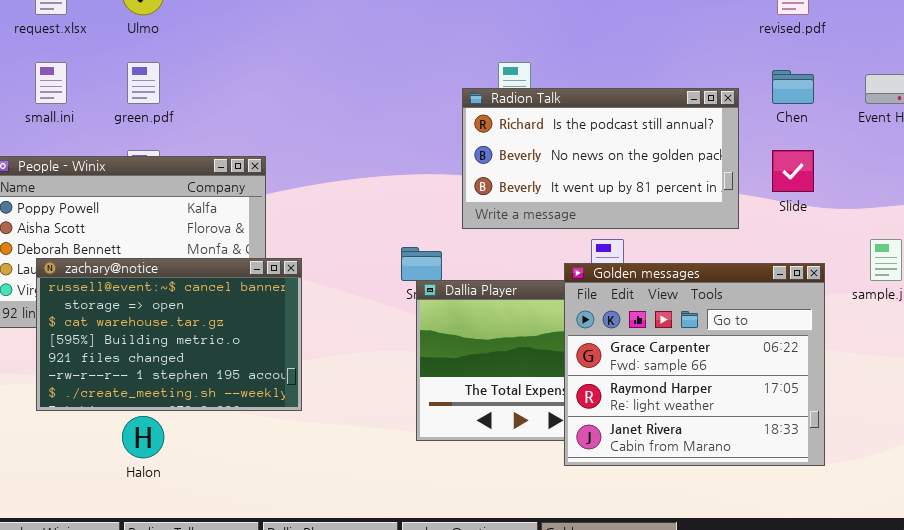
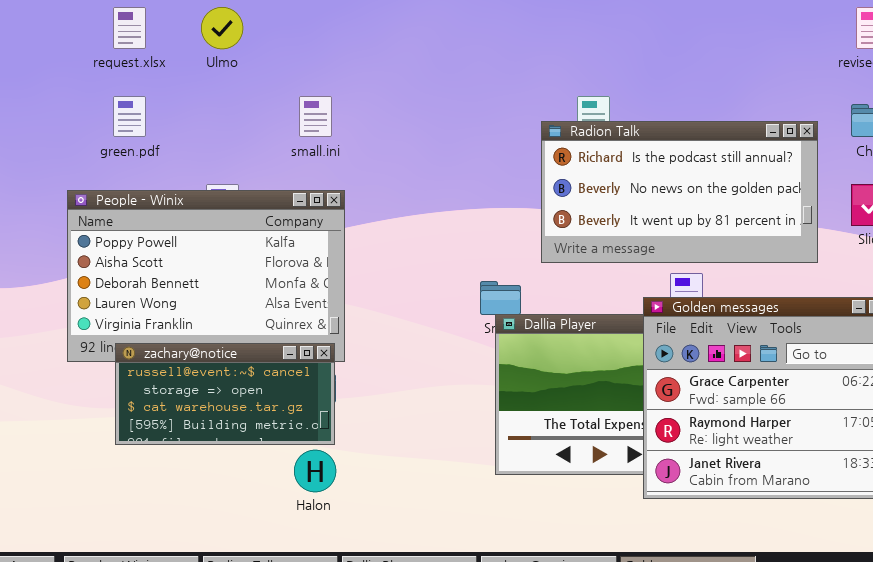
small.ini: [35,62,67,104] -> [299,96,332,137], moved
green.pdf: [127,62,160,104] -> [113,96,146,137], moved
zachary@notice: [36,258,302,411] -> [115,343,335,445], resized
Halon: [122,416,164,458] -> [294,450,336,492], moved

